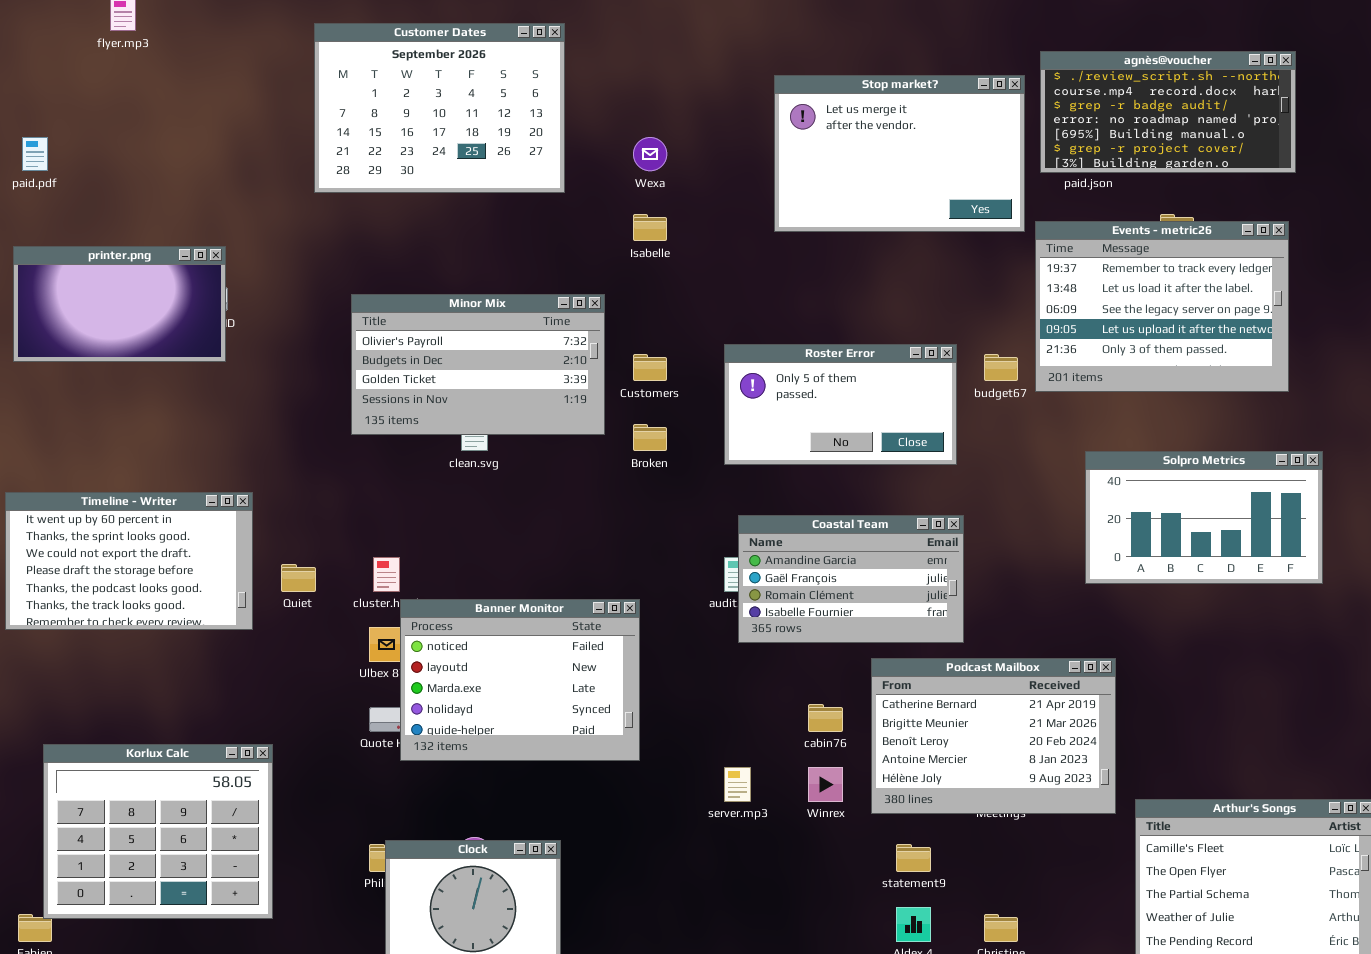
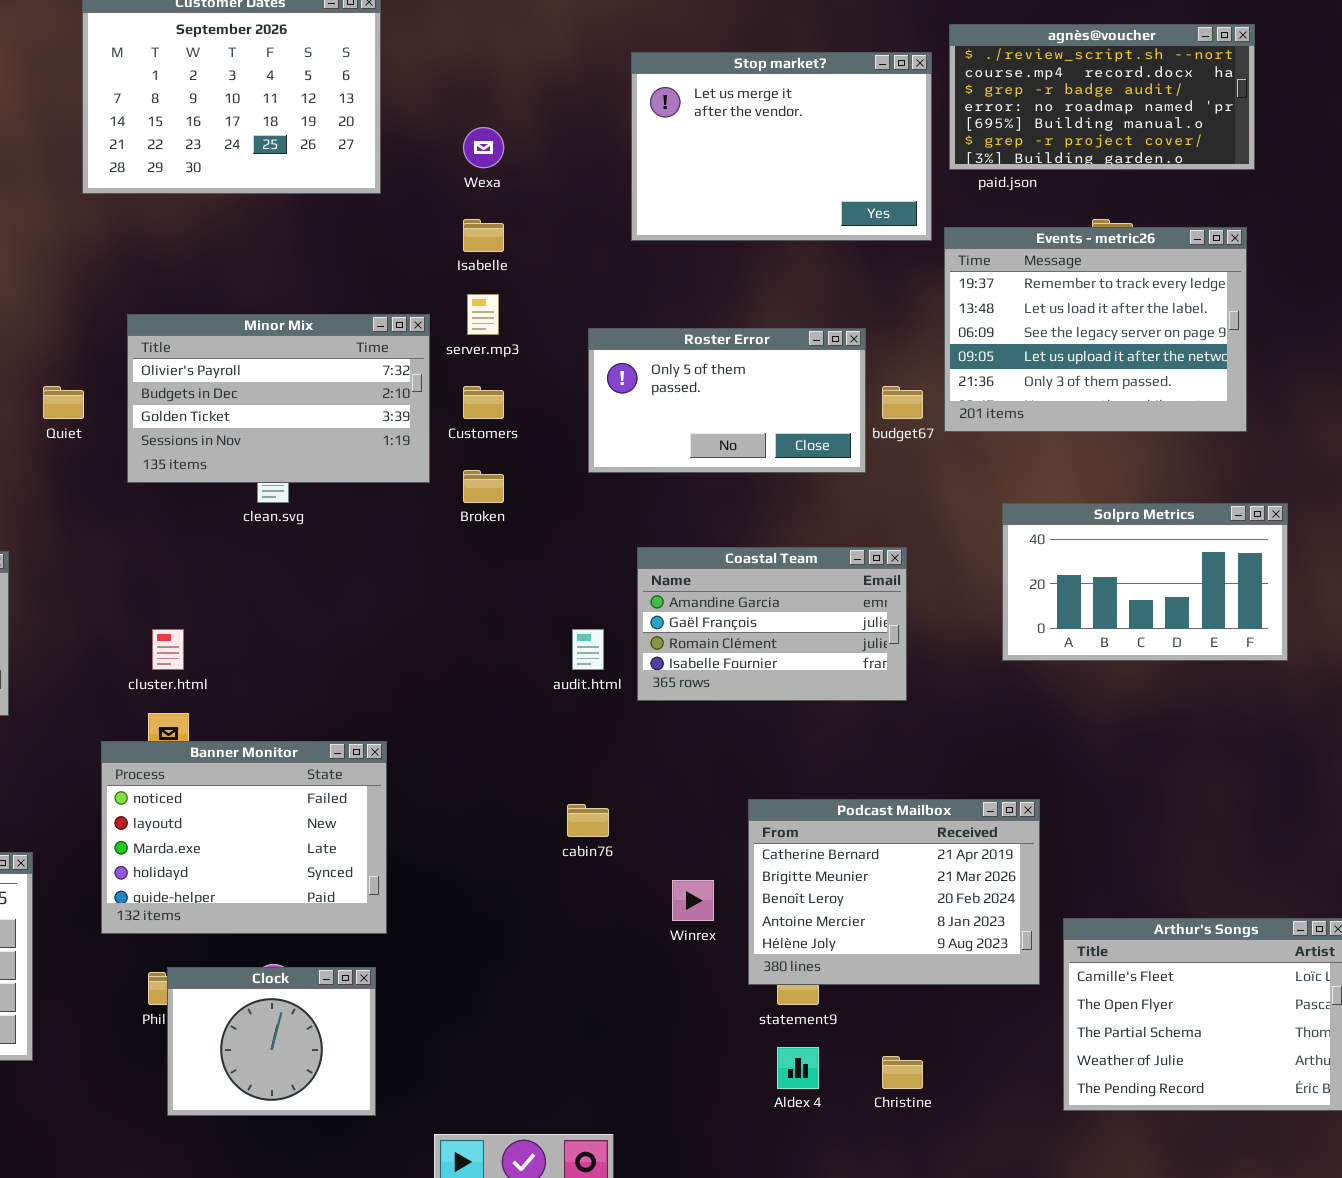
Roster Error: [724,344,957,465] -> [588,328,866,473], moved
Coastal Team: [738,515,964,643] -> [637,547,907,701], moved
Quiet: [281,564,316,592] -> [43,386,84,419], moved
Banner Monitor: [400,599,640,761] -> [101,741,387,934], moved
Podcast Mailbox: [871,658,1116,814] -> [748,799,1040,985], moved
cabin76: [808,704,843,732] -> [567,804,609,837], moved
server.mp3: [724,767,751,802] -> [467,294,499,335], moved

